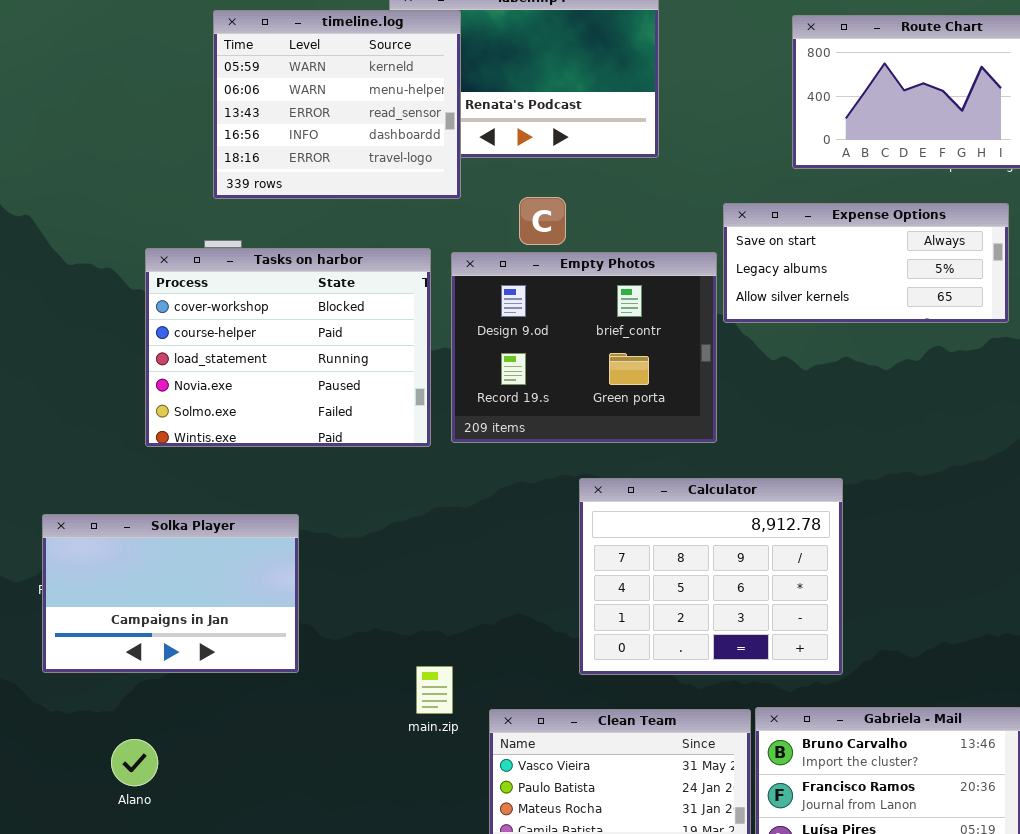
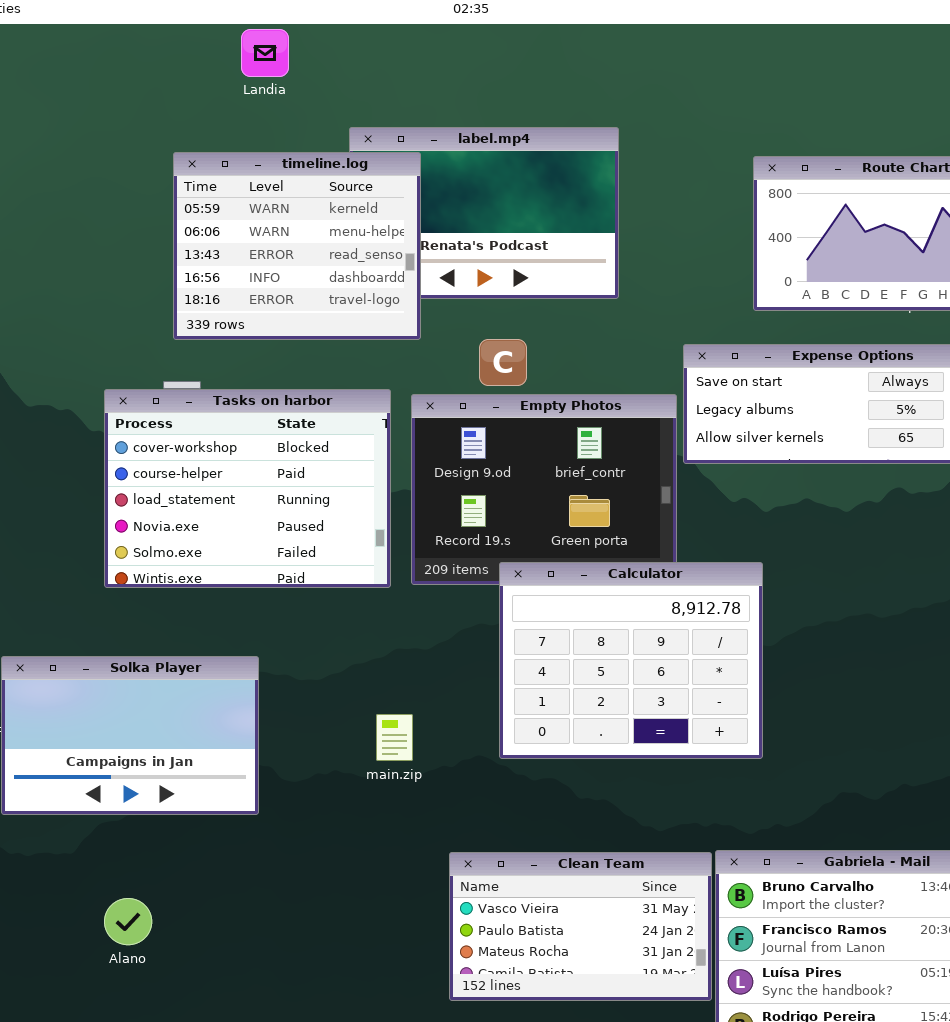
Calculator: [579,478,843,675] -> [499,562,763,759], moved
main.zip: [416,666,453,714] -> [376,714,413,761], moved
Alano: [111,739,158,786] -> [104,898,152,945], moved

